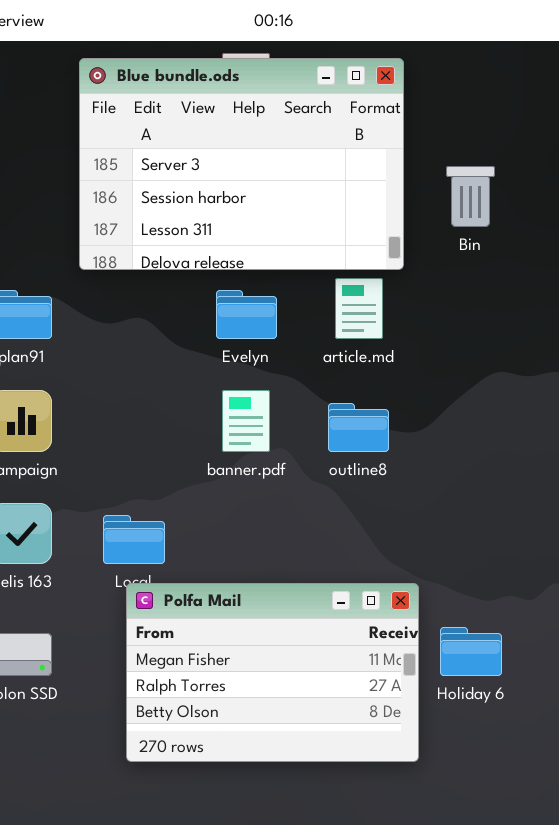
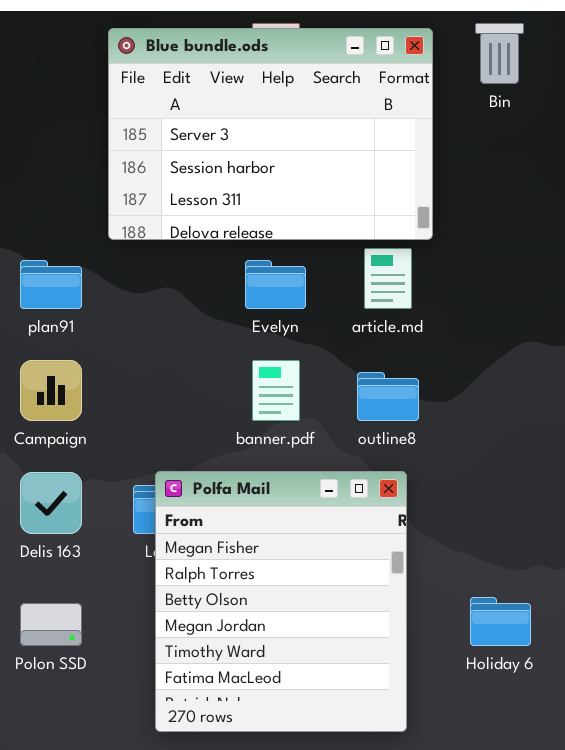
Bin: [446,166,495,227] -> [475,23,524,84], moved
Polfa Mail: [126,583,419,762] -> [155,471,407,732], resized

